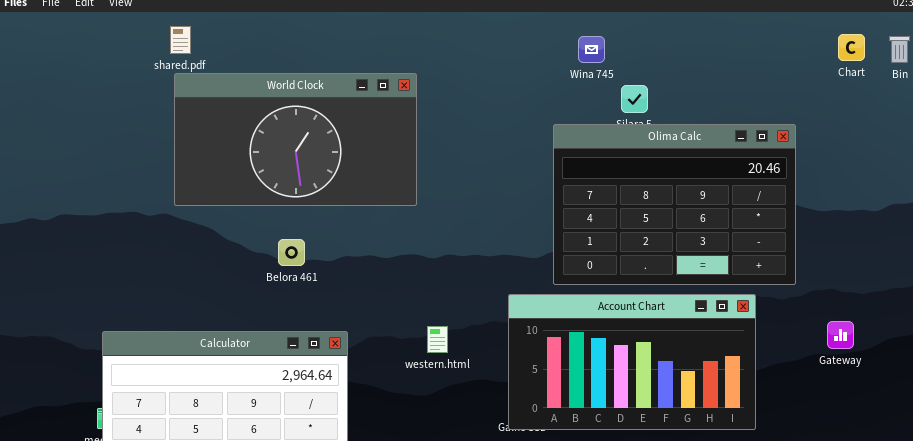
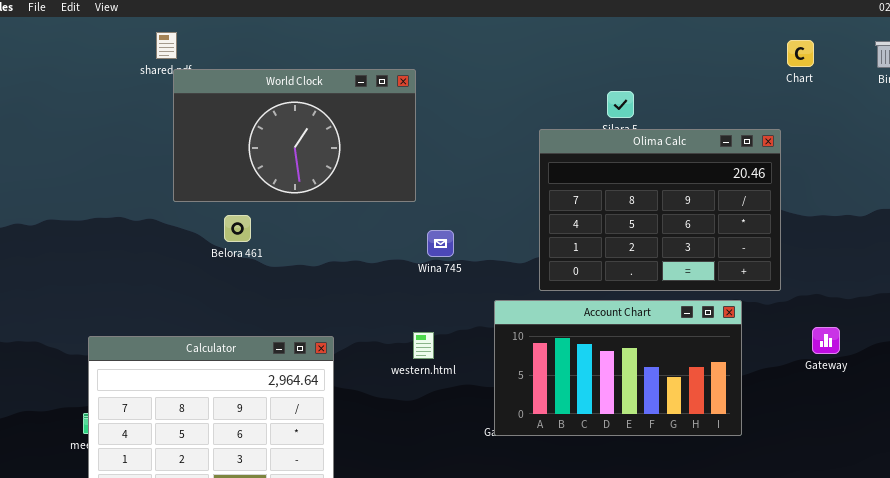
Chart: [838,34,865,61] -> [787,40,814,67], moved
Wina 745: [578,36,605,63] -> [427,230,454,257], moved
World Clock: [174,73,417,206] -> [173,69,416,202], moved
Belora 461: [278,239,305,266] -> [224,215,251,242], moved

